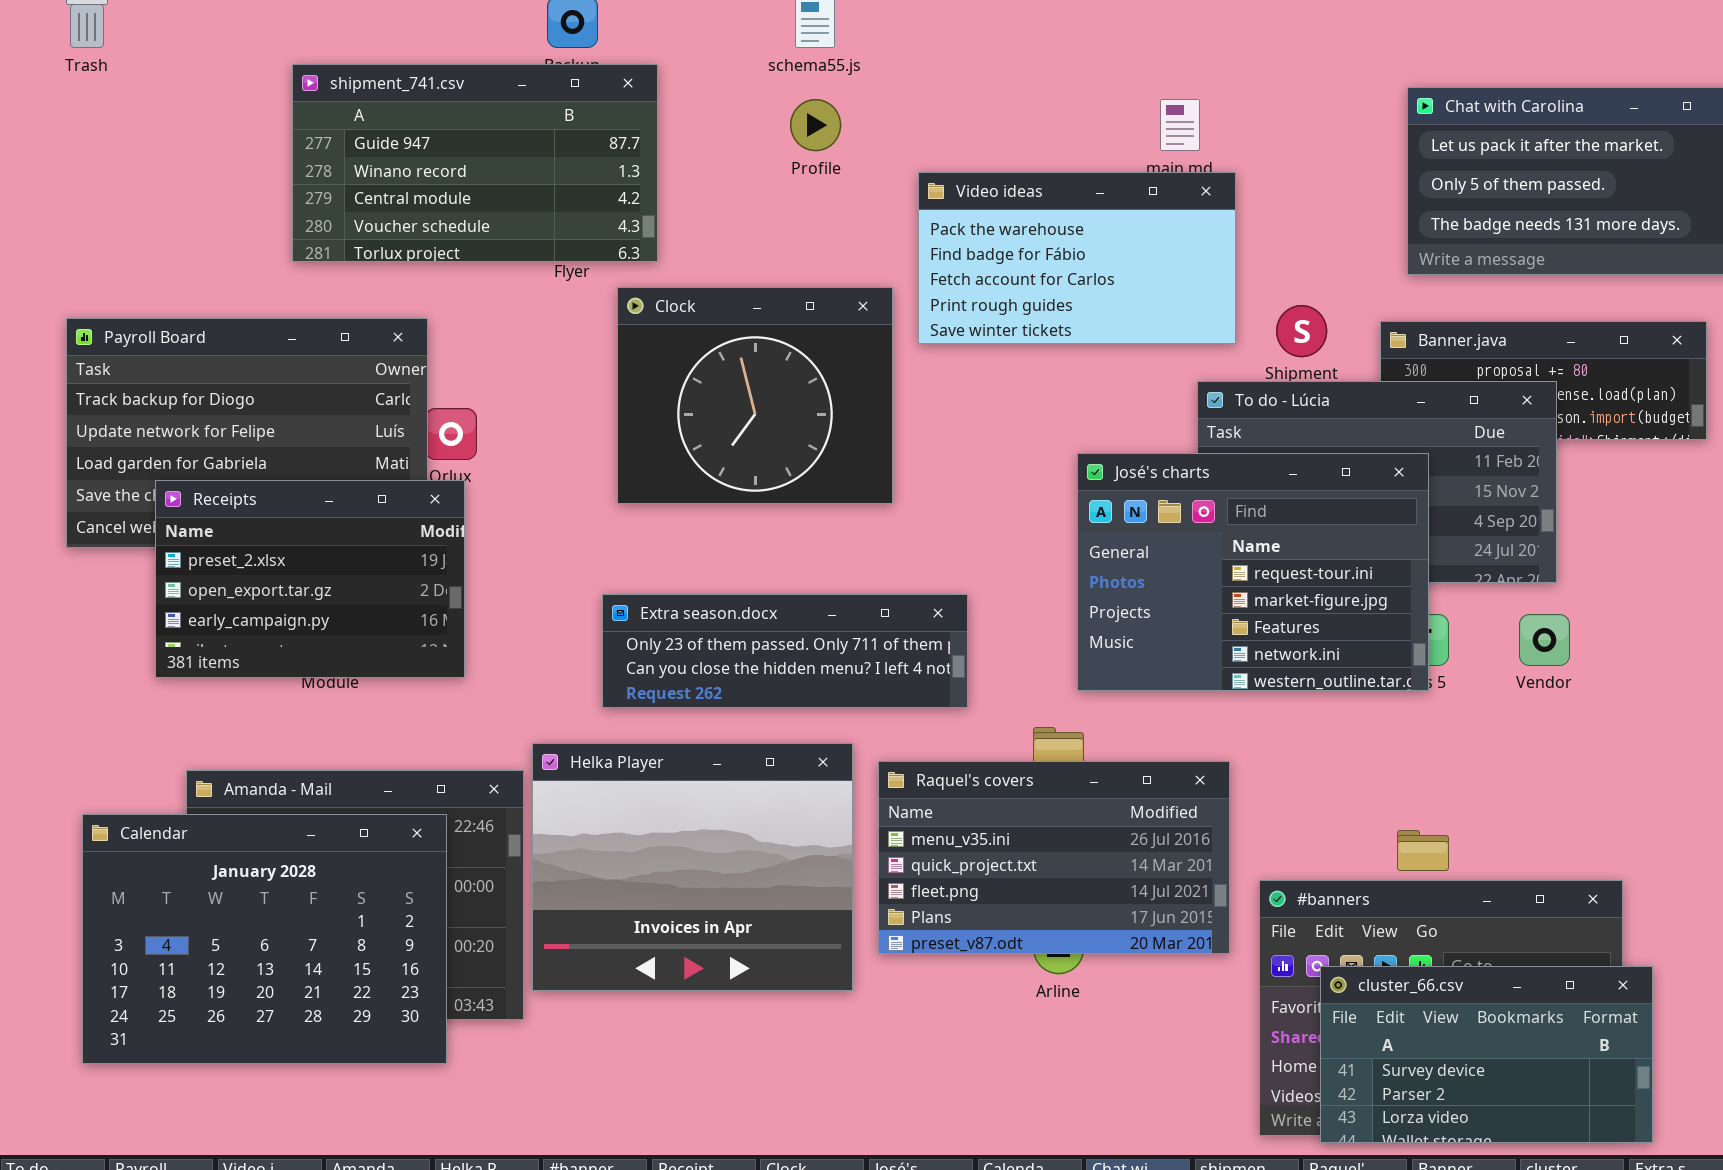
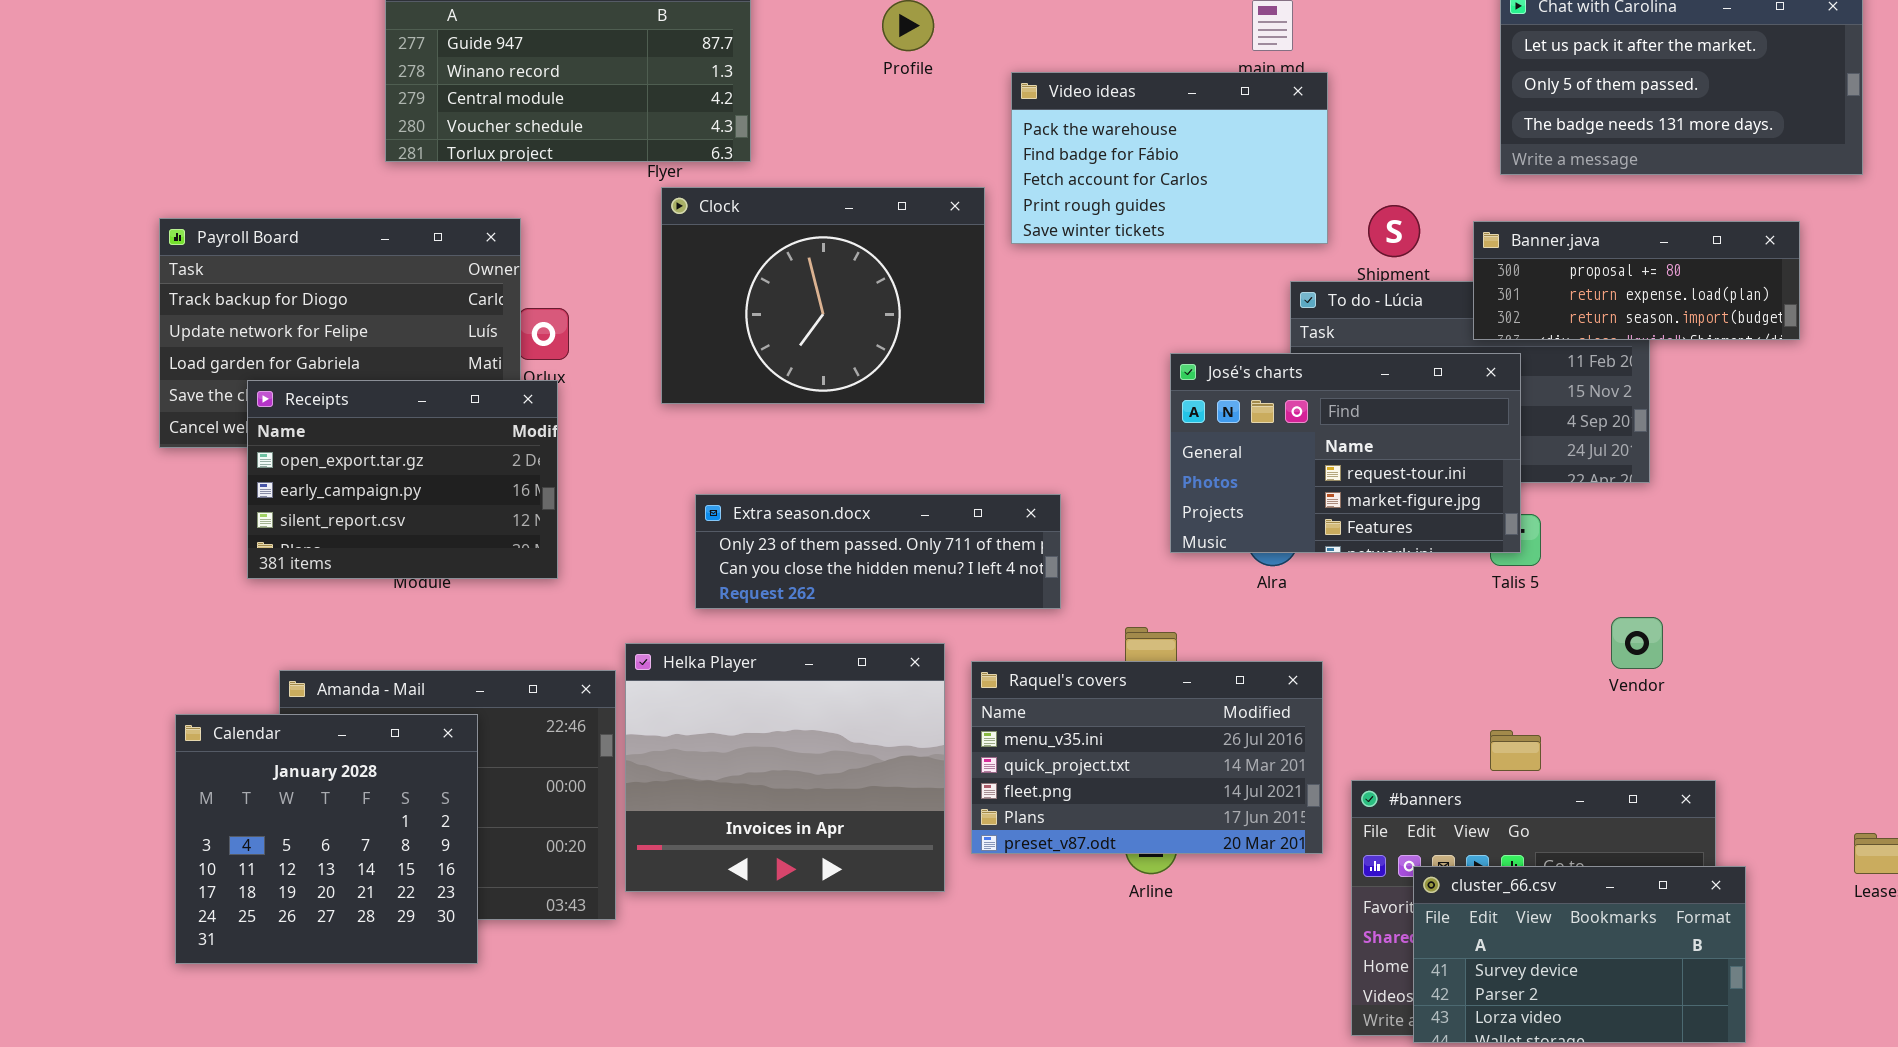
Clock: [617,287,893,504] -> [661,187,985,404], resized
Banner.java: [1380,321,1707,440] -> [1473,221,1800,340], raised
José's charts: [1077,453,1429,691] -> [1170,353,1521,553], resized
Receipts: [155,480,465,678] -> [247,380,558,579], scrolled down 1 row
Vendor: [1519,614,1570,666] -> [1611,617,1663,669], moved
Calendar: [82,814,447,1064] -> [175,714,478,964], resized

